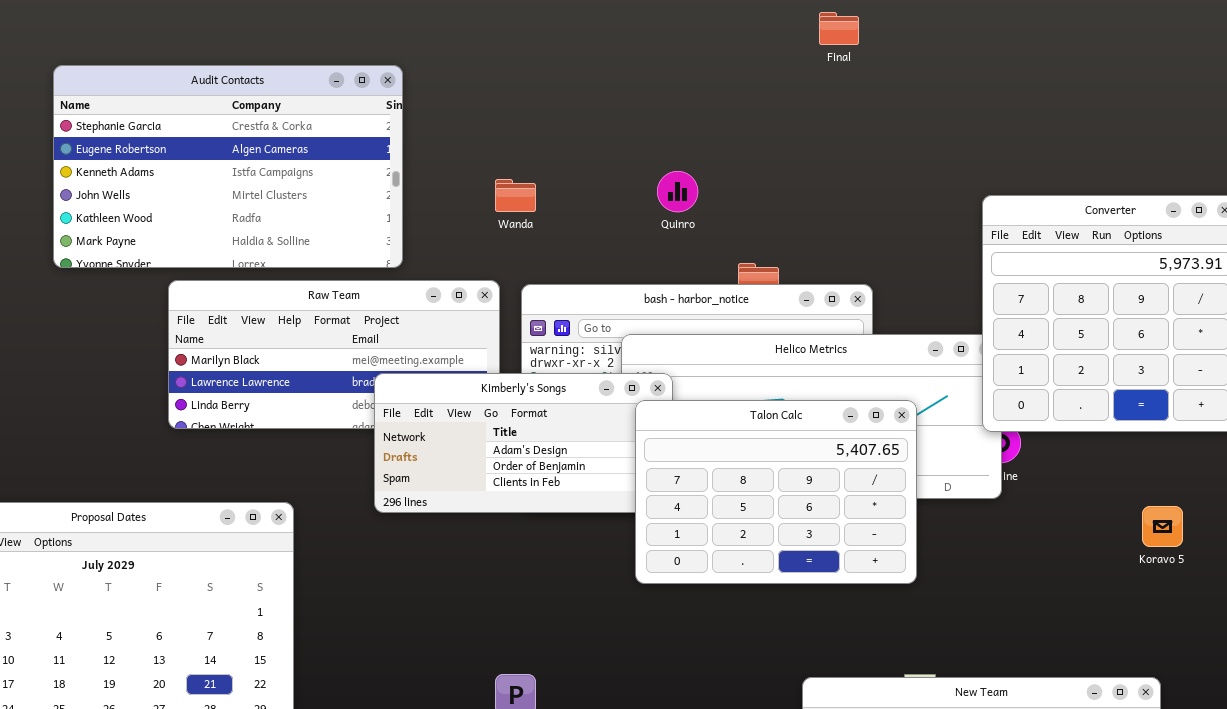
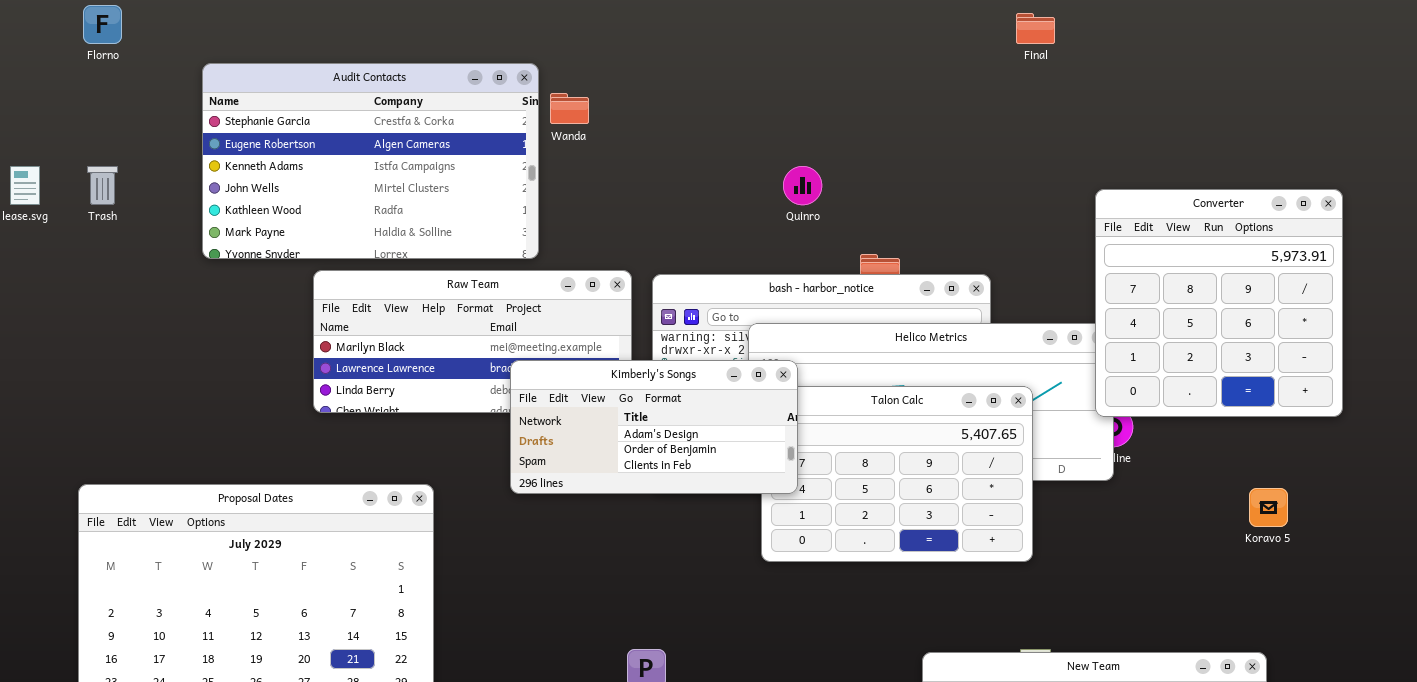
Final: [819,12,859,45] -> [1016,13,1055,44], moved
Wanda: [495,179,536,212] -> [550,93,589,124], moved
Kimberly's Songs: [374,373,673,513] -> [510,360,798,494], raised

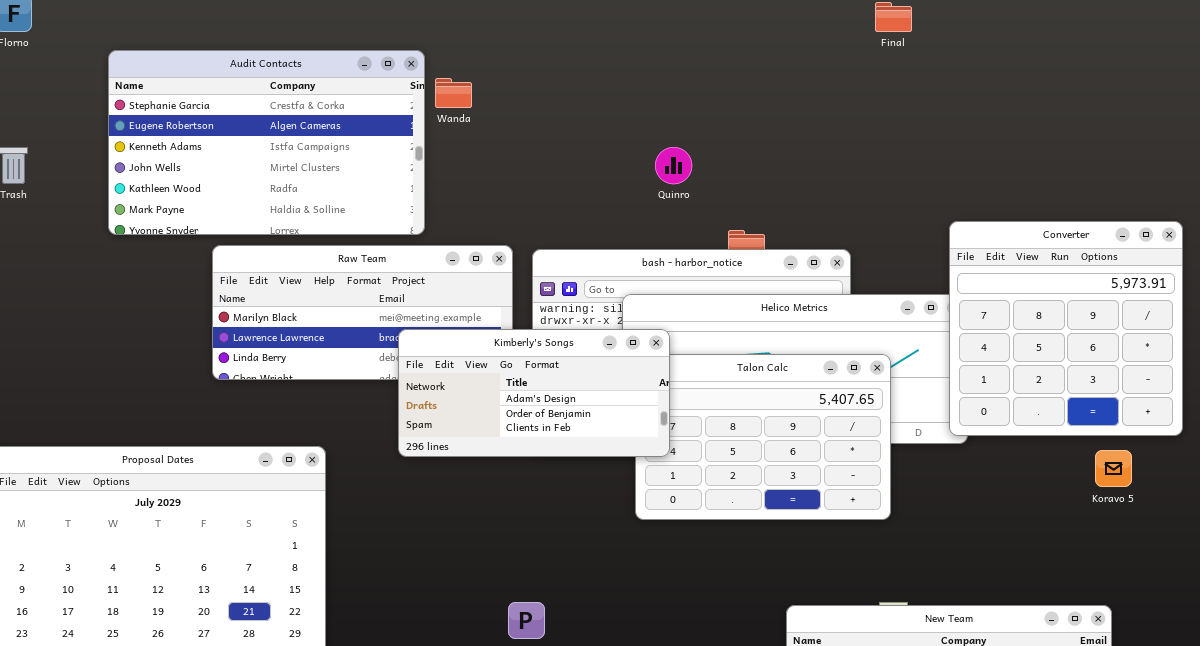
Converter: [1095,189,1343,417] -> [949,221,1183,436], moved

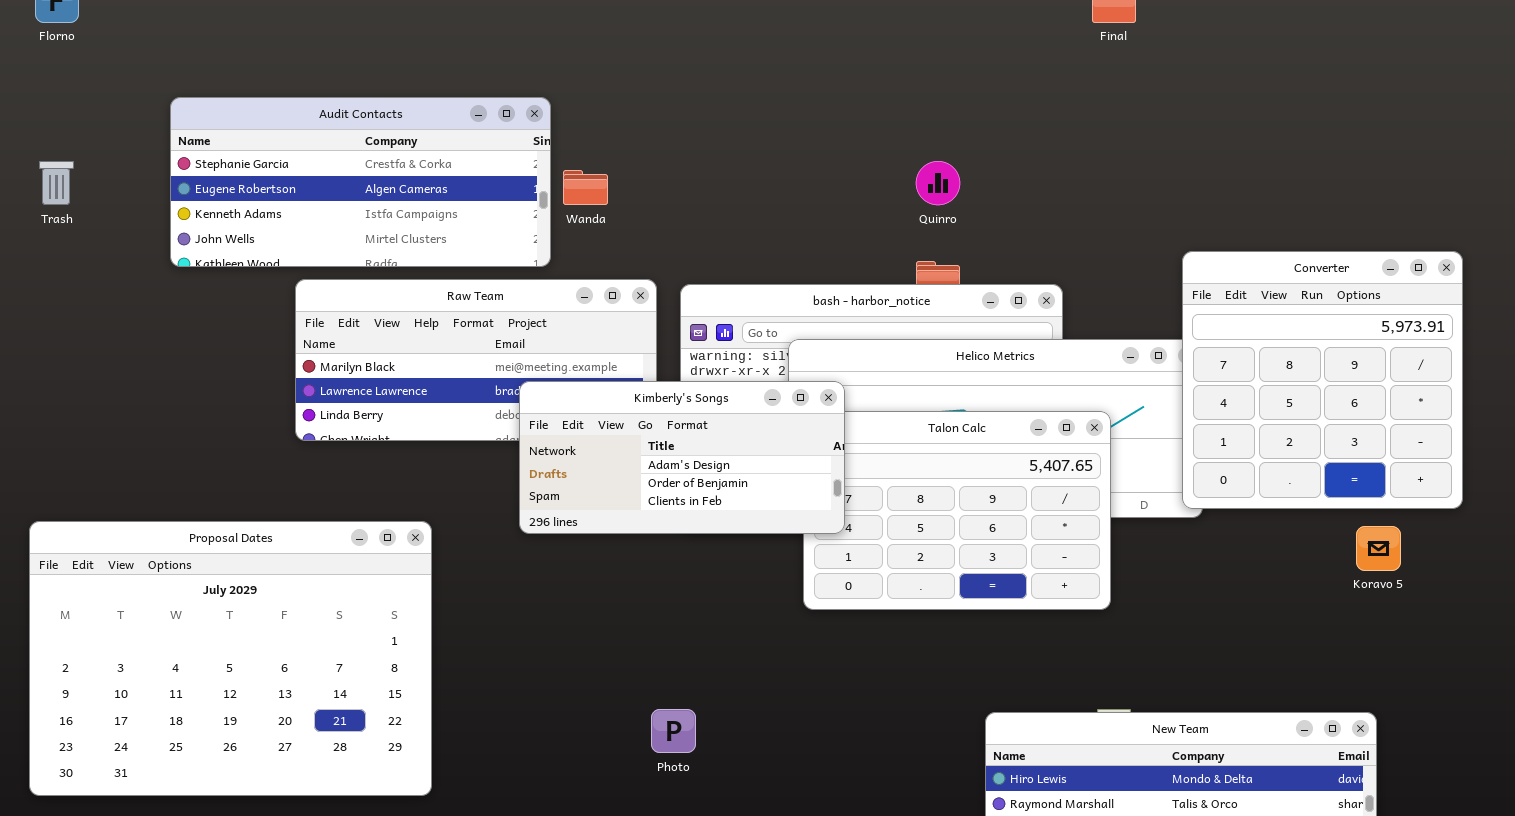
Audit Contacts: [108,50,425,235] -> [170,97,551,267], resized
Wanda: [435,78,472,108] -> [563,170,608,205], moved
Quinro: [655,147,692,184] -> [916,161,960,205], moved

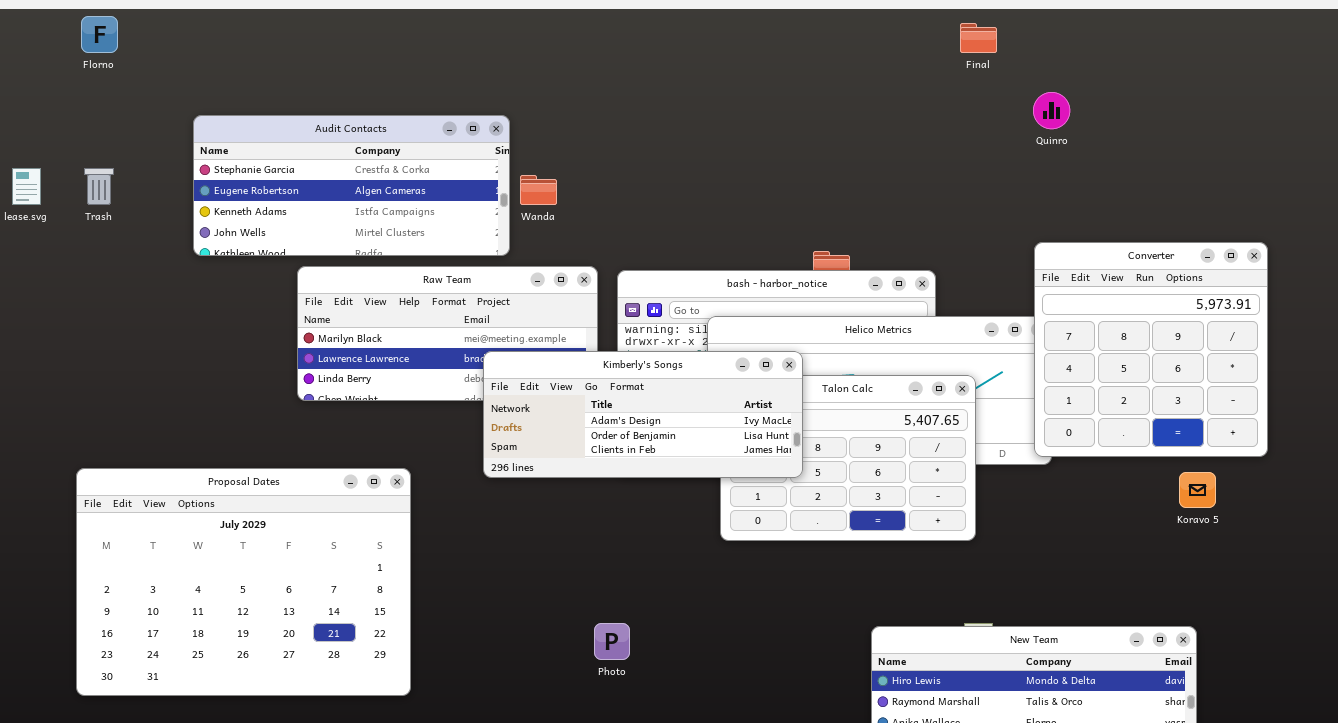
Quinro: [916,161,960,205] -> [1033,92,1070,129], moved
Kimberly's Songs: [519,381,845,534] -> [483,351,803,478], resized

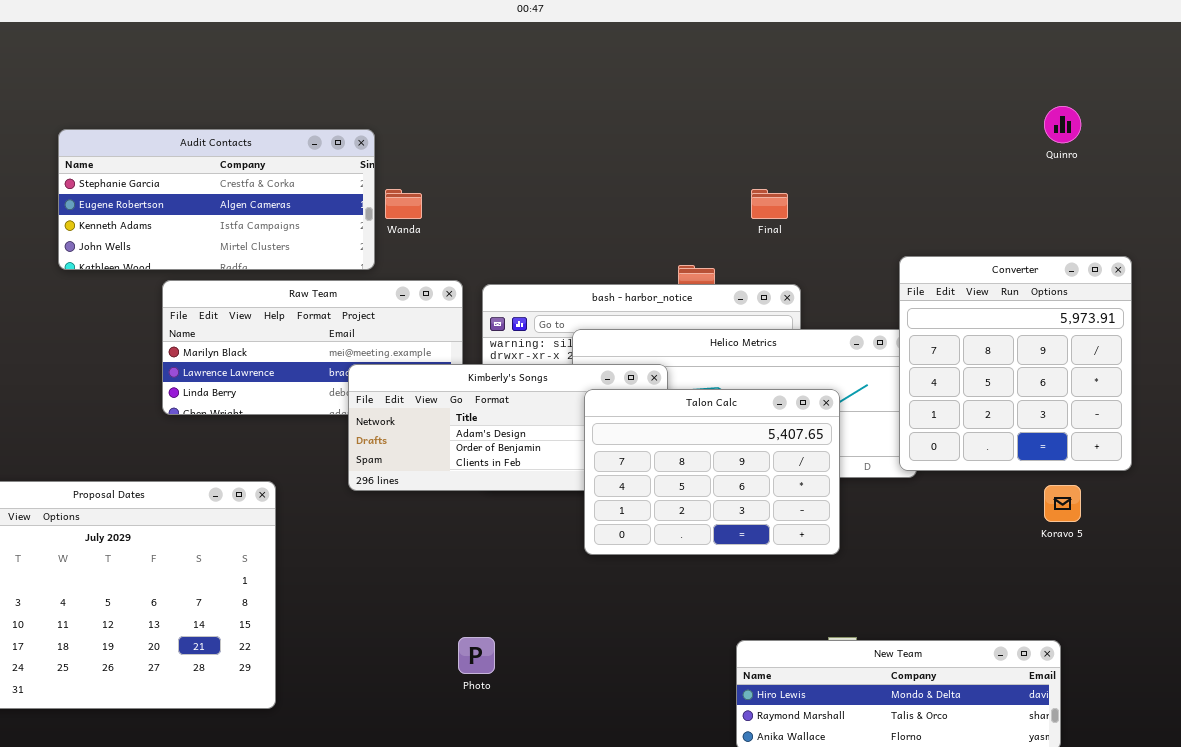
Final: [960,23,997,53] -> [751,189,788,219], moved
Quinro: [1033,92,1070,129] -> [1044,106,1081,143], moved
Talon Calc: [720,375,976,541] -> [584,389,840,555], raised

